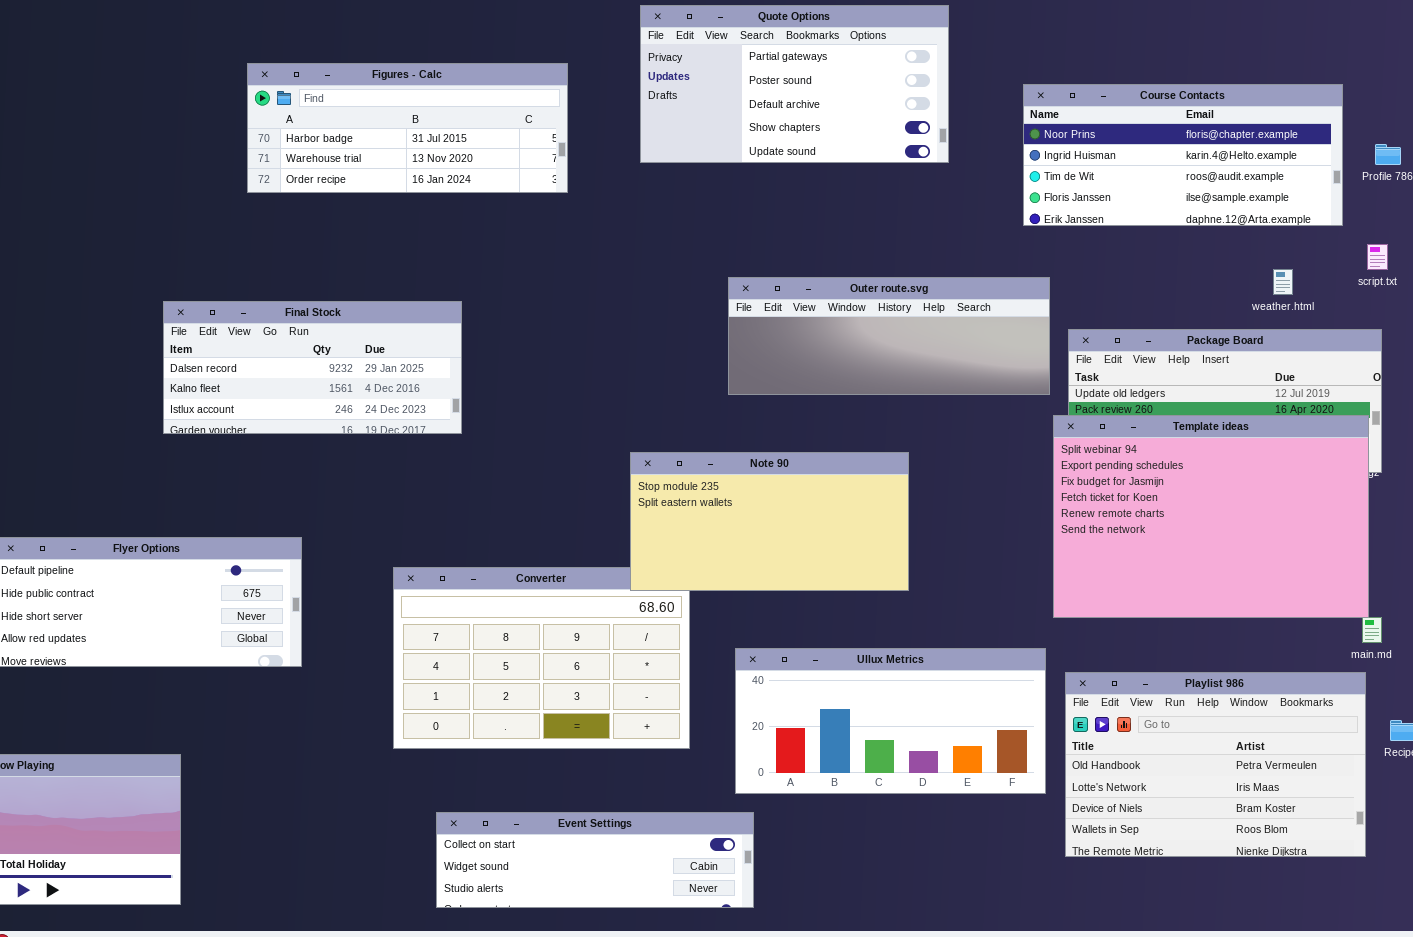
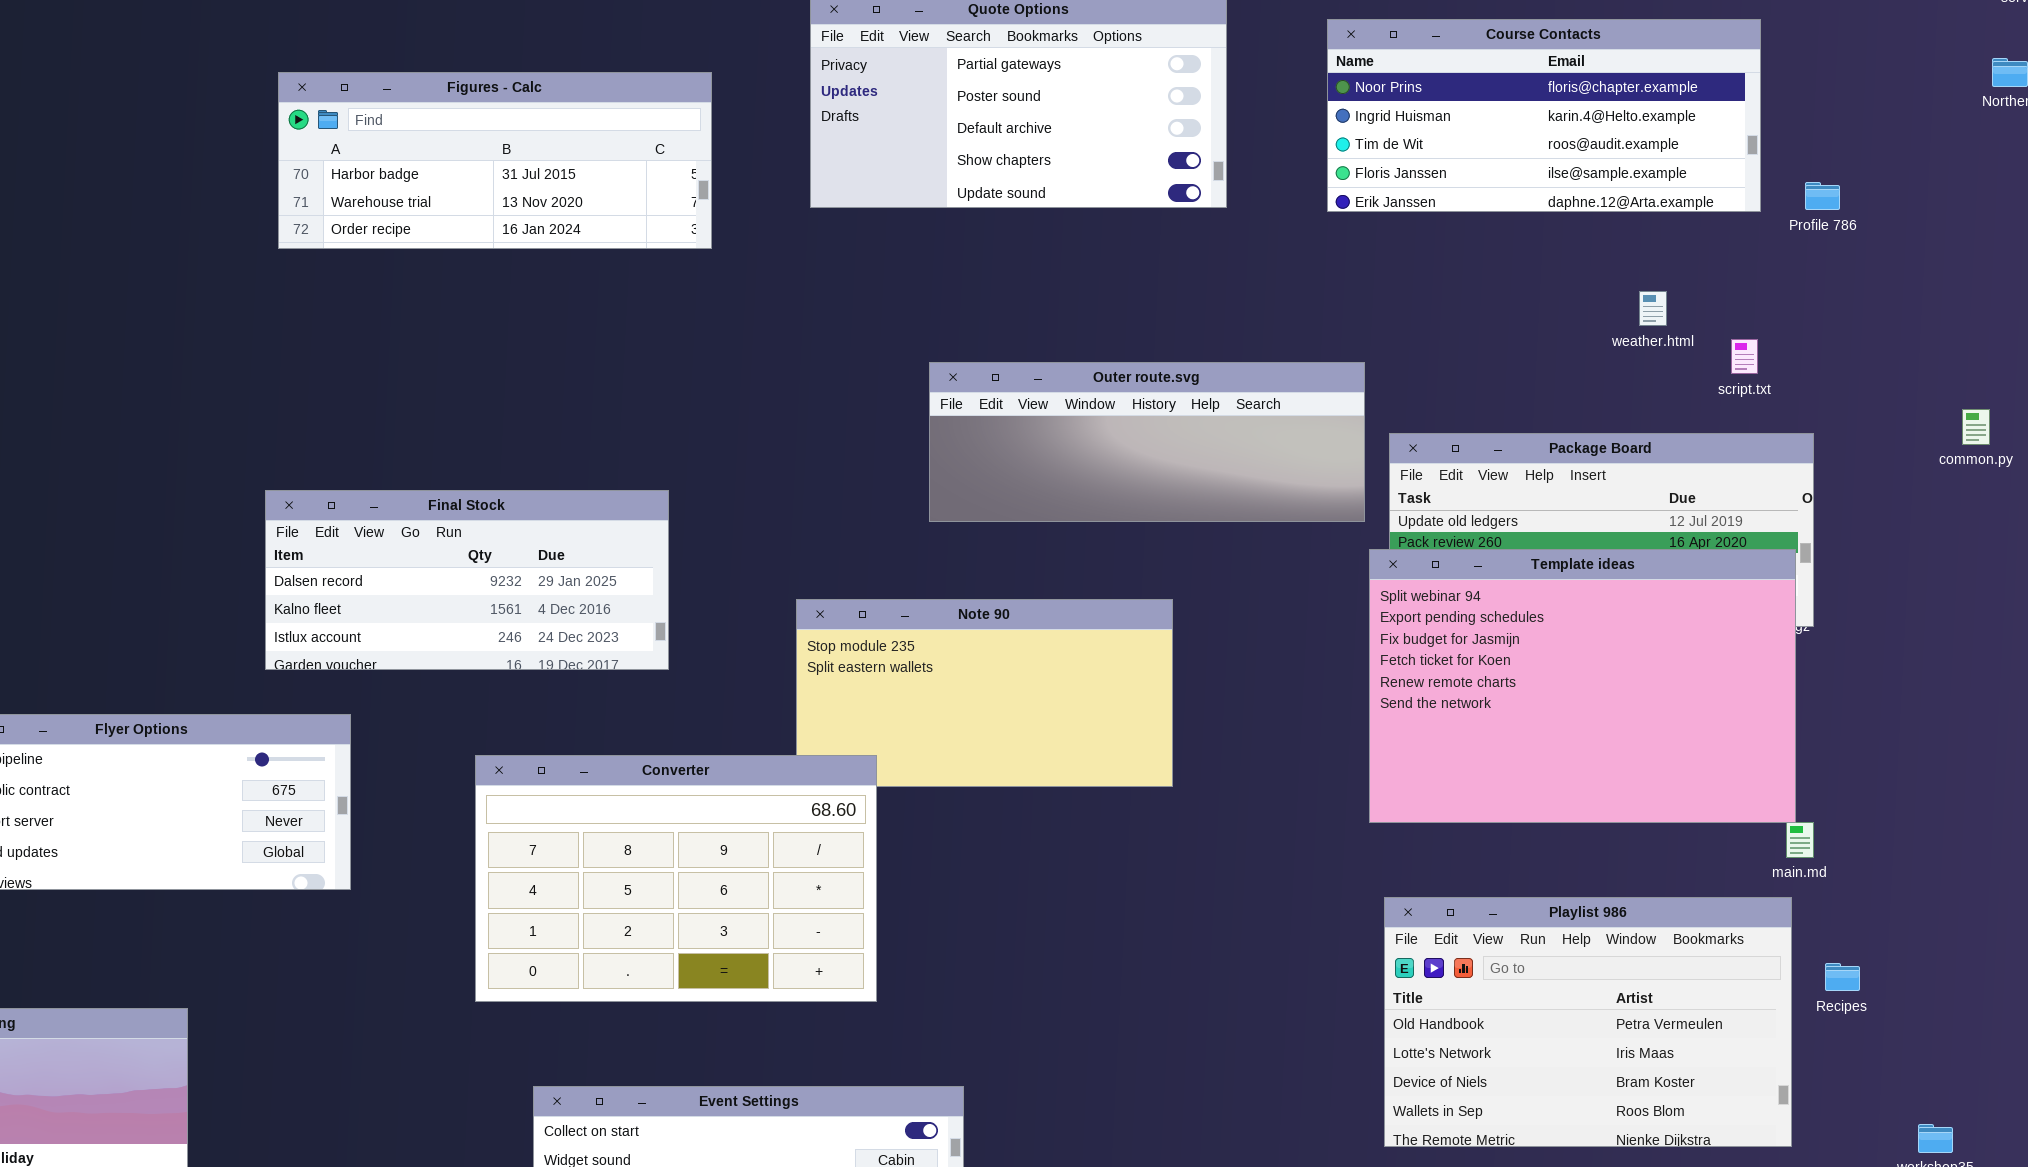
Course Contacts: [1023,84,1343,226] -> [1327,19,1761,212], moved
script.txt: [1367,244,1388,270] -> [1731,339,1758,374], moved
weather.html: [1273,269,1293,295] -> [1639,291,1667,326], moved
Final Stock: [163,301,462,434] -> [265,490,669,670], moved
Converter: [393,567,690,749] -> [475,755,877,1002], raised
Ullux Metrics: [735,648,1046,794] -> none, closed

